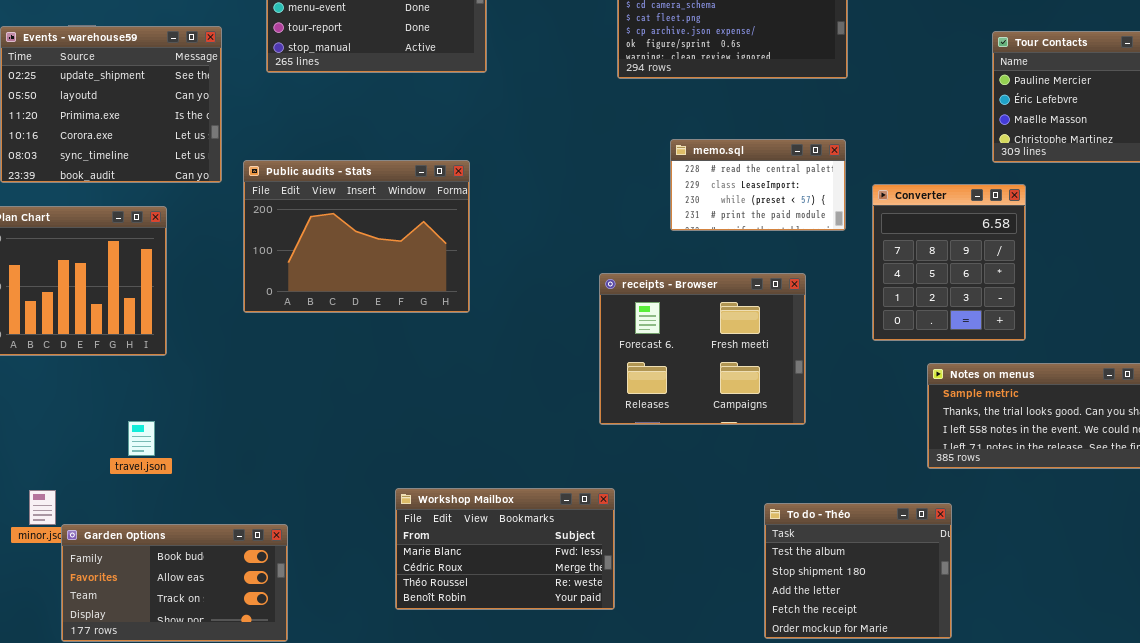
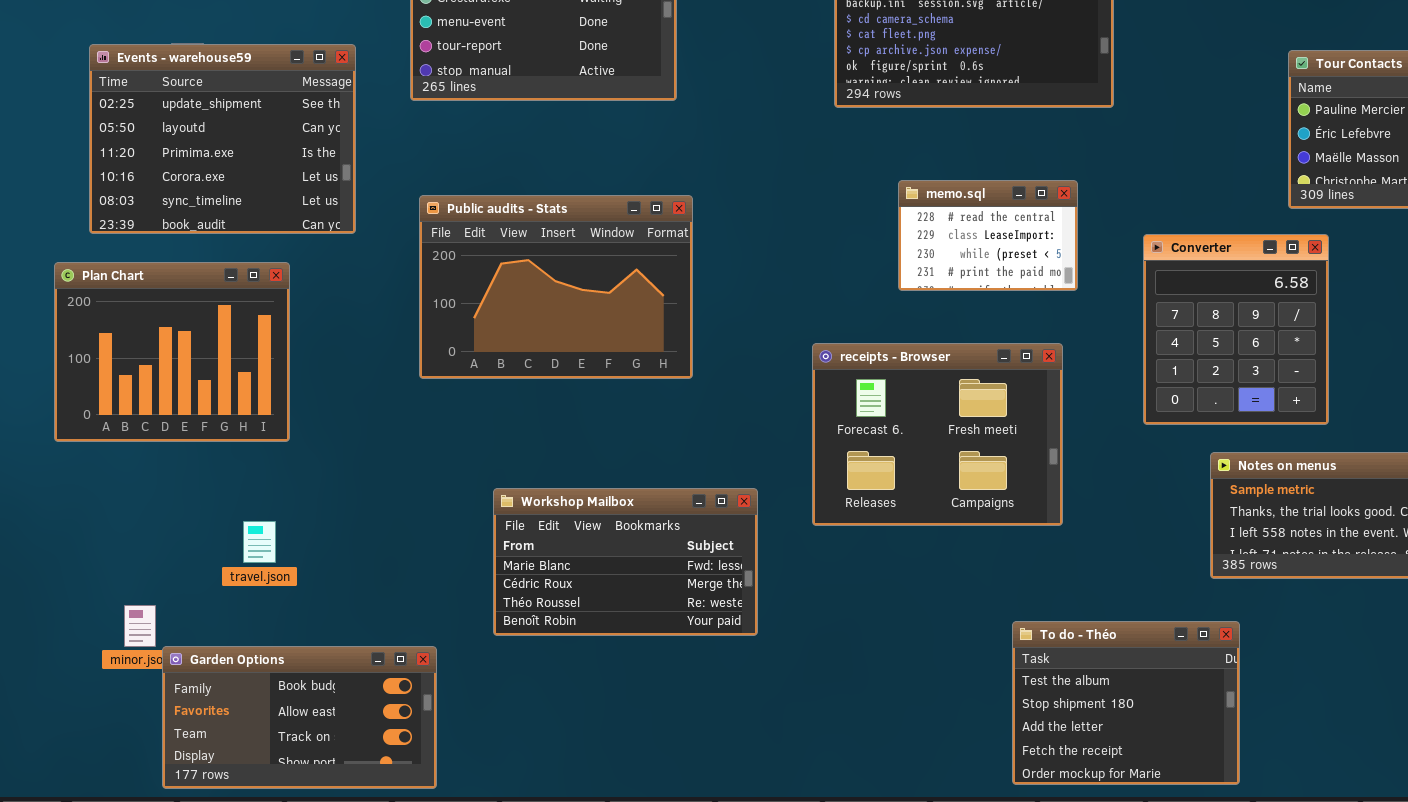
memo.sql: [670,139,846,231] -> [898,180,1078,291], resized
Public audits - Stats: [243,160,470,313] -> [419,195,693,379], moved
Workshop Mailbox: [395,488,615,610] -> [493,488,758,636], moved

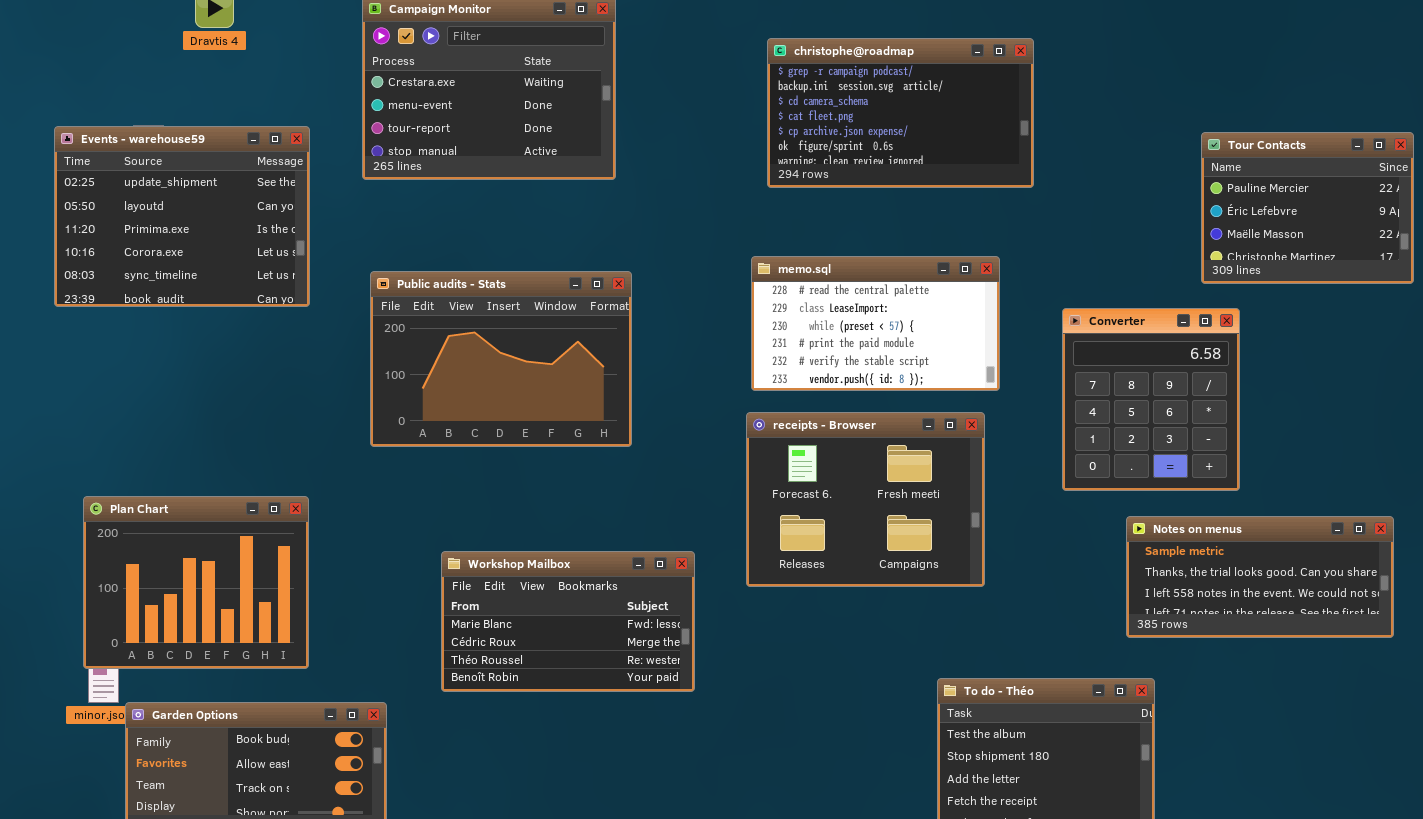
memo.sql: [898,180,1078,291] -> [751,256,1000,391], resized
Plan Chart: [54,262,290,442] -> [83,496,309,669], moved

